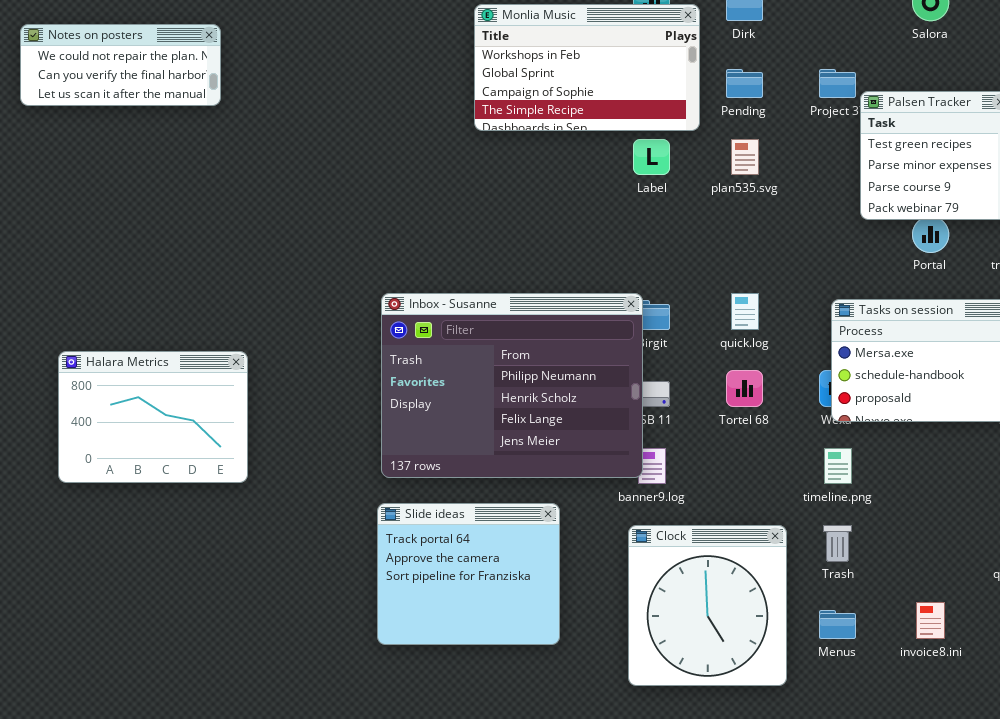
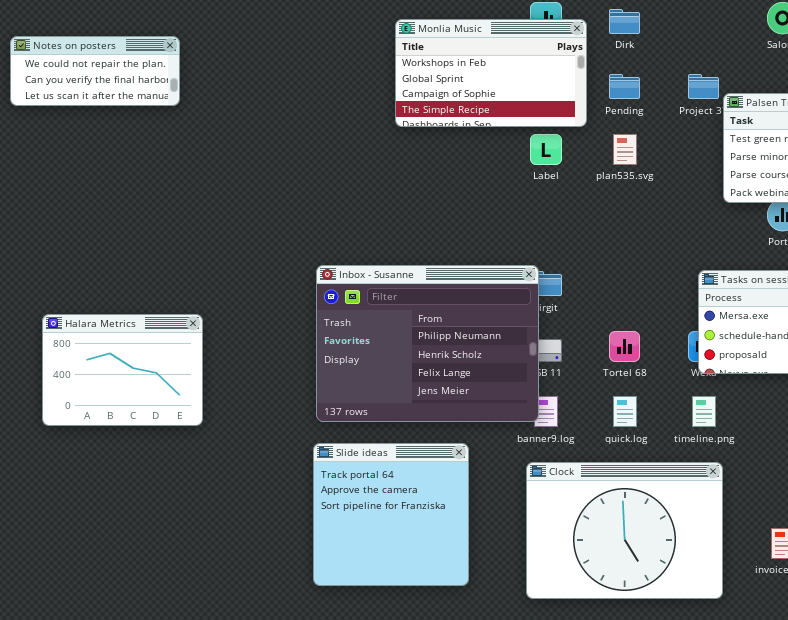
quick.log: [731,293,759,330] -> [613,396,637,427], moved
Slide ideas: [377,503,560,645] -> [313,443,469,586], resized
Clock: [628,525,787,686] -> [526,462,723,599], resized

